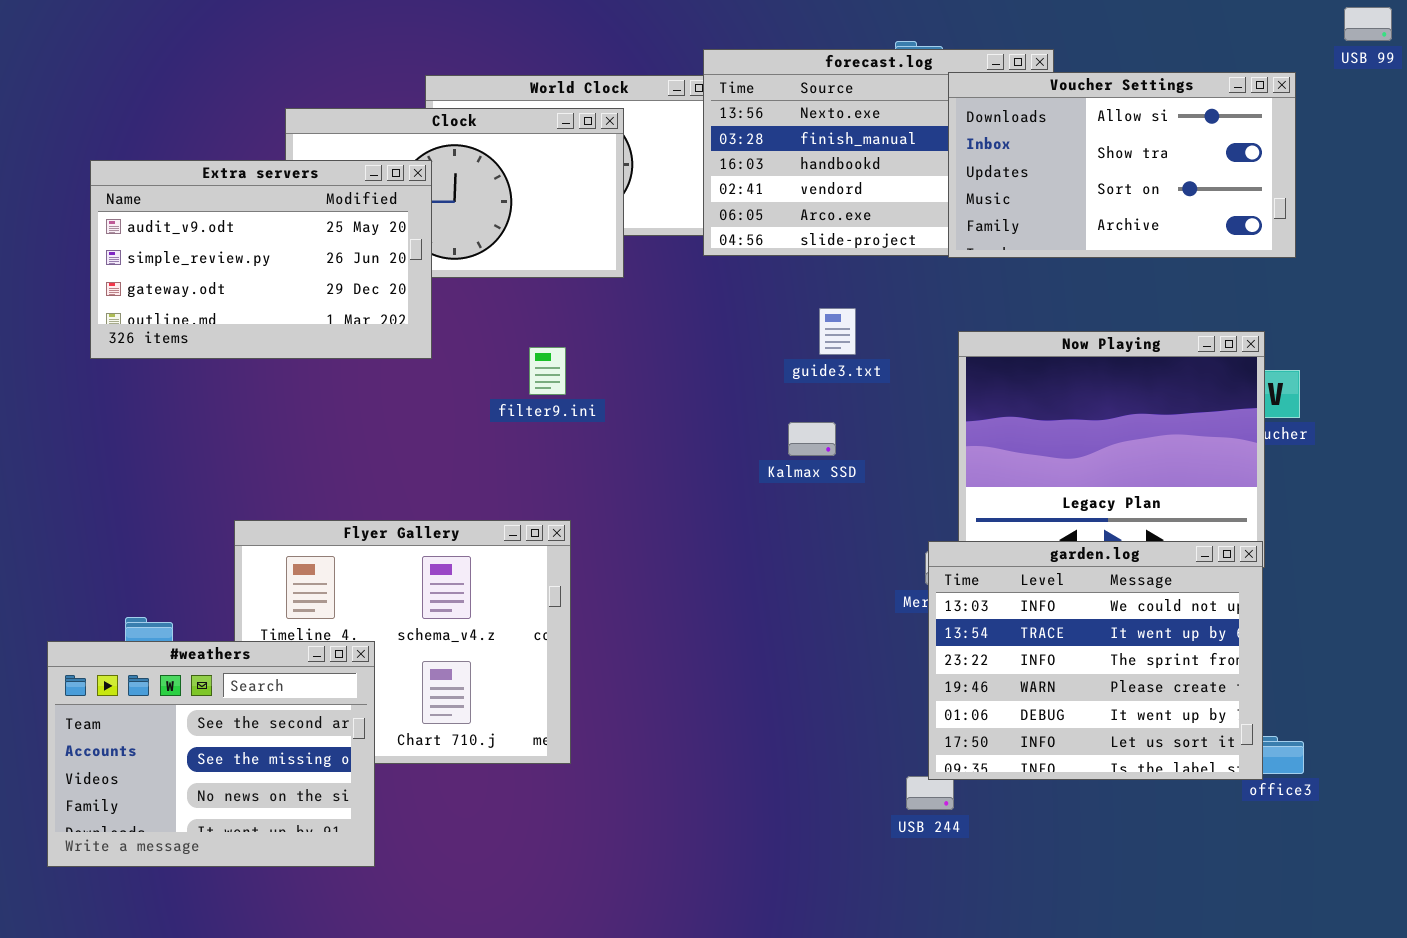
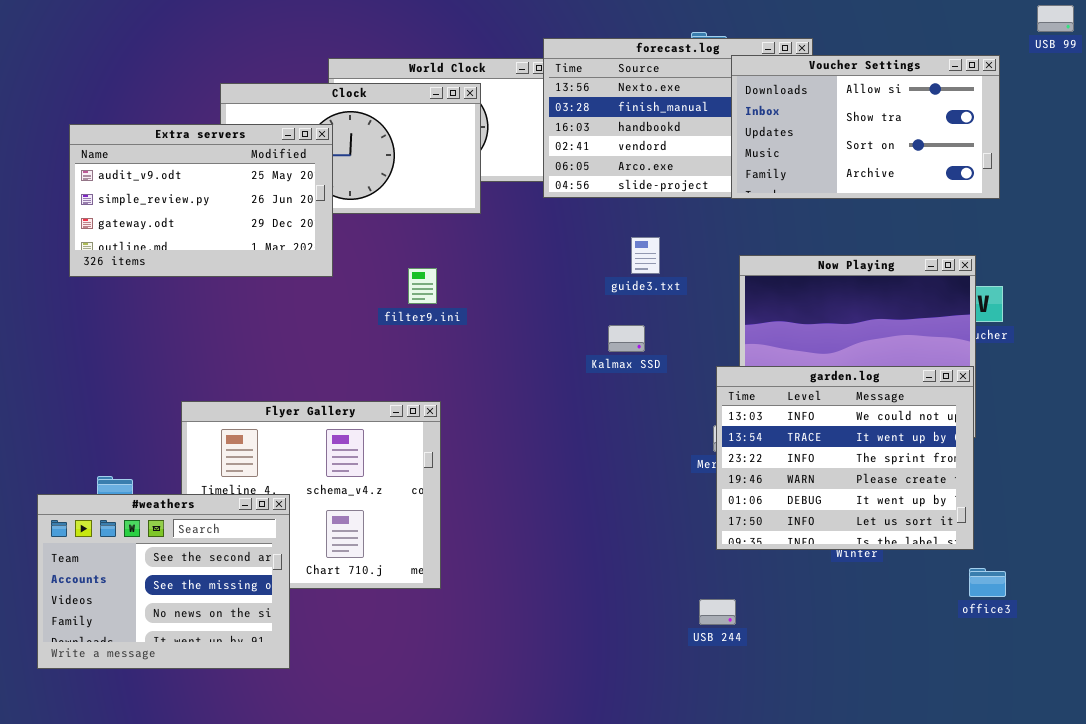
garden.log: [928,541,1263,780] -> [716,366,974,550], moved

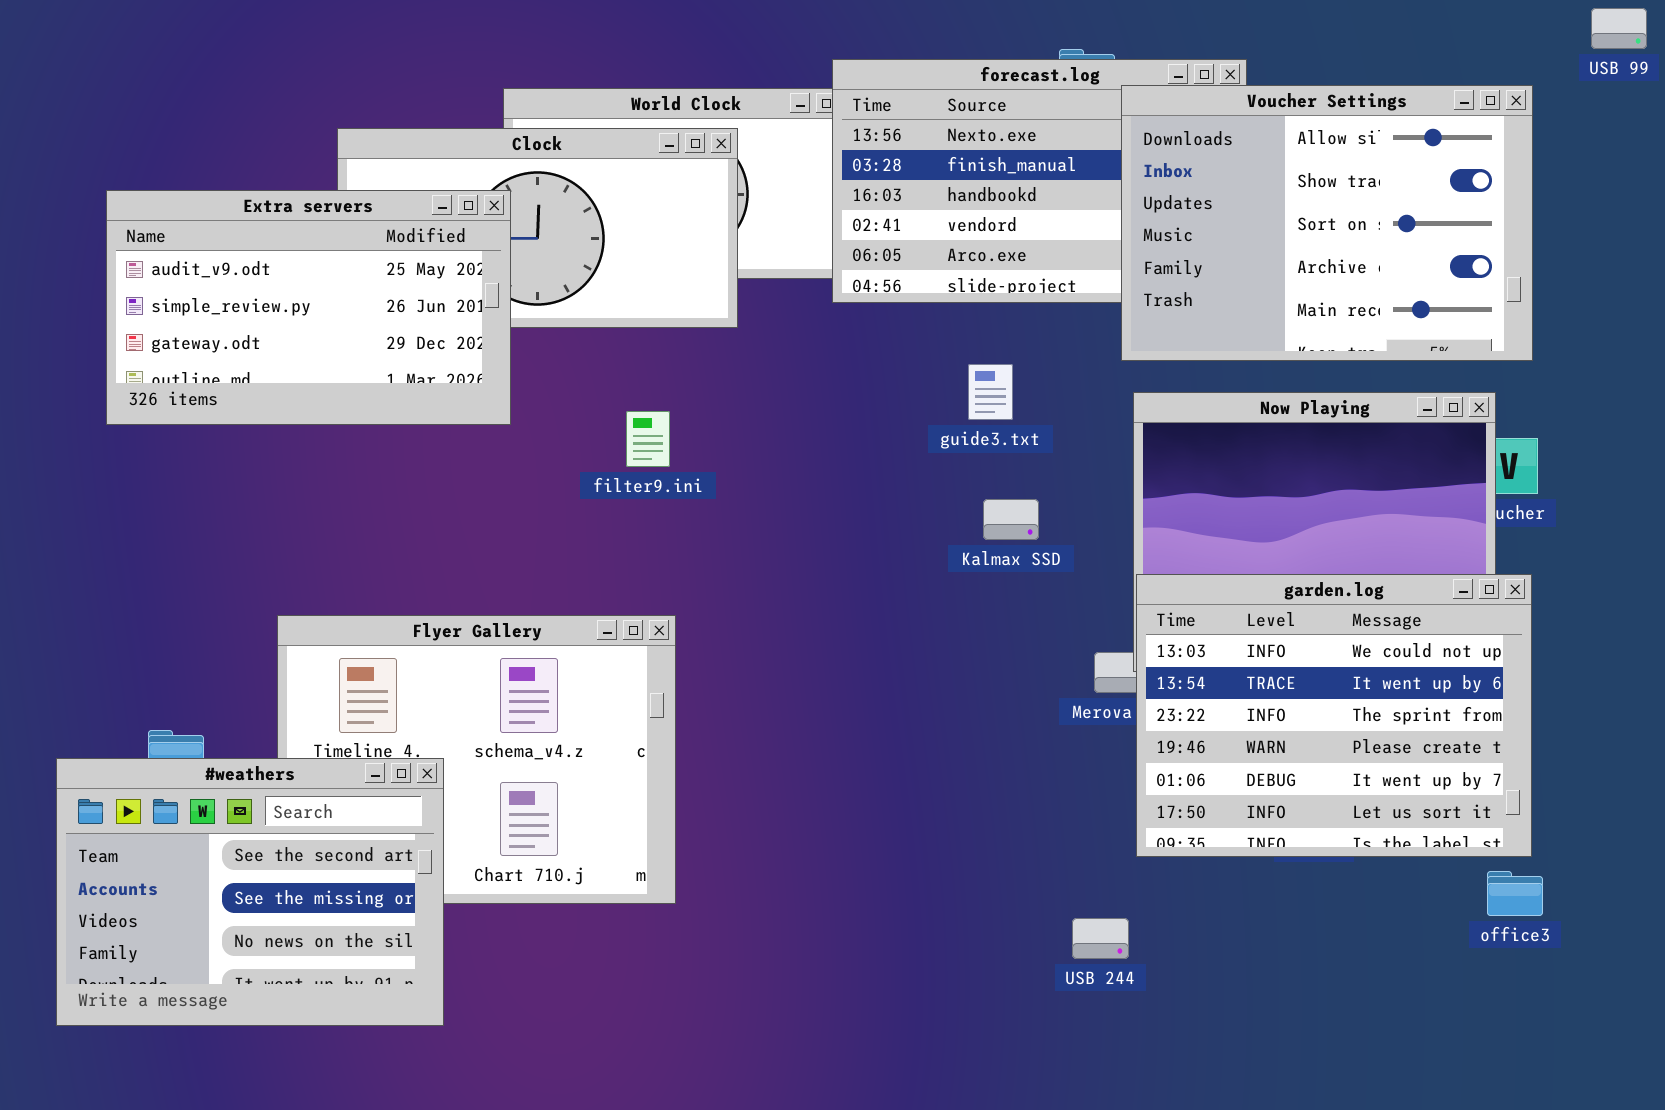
Voucher Settings: [731,55,1000,199] -> [1121,85,1533,361], resized
Kalmax SSD: [608,325,645,352] -> [983,499,1039,540], moved
garden.log: [716,366,974,550] -> [1136,574,1532,857], moved

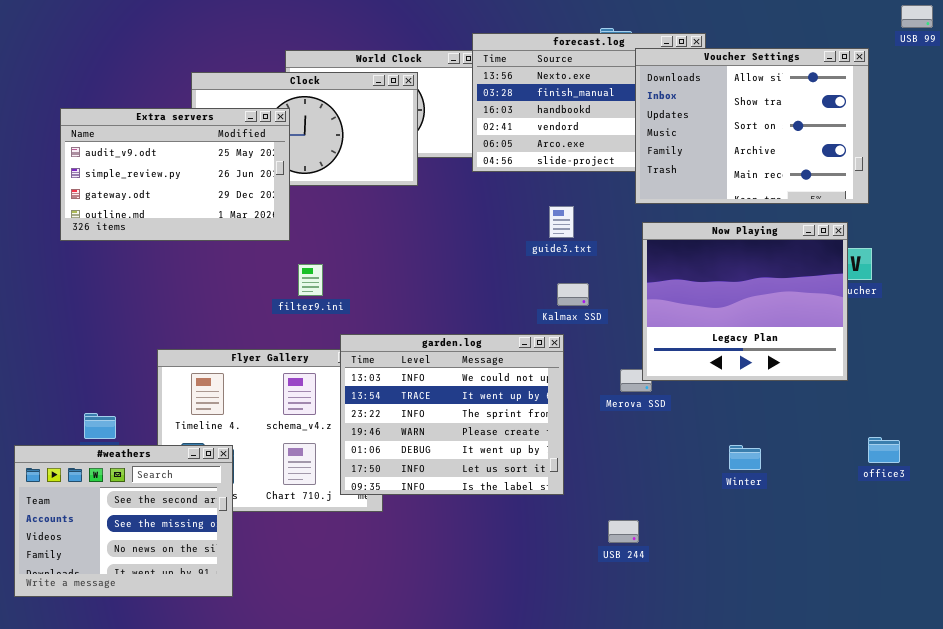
filter9.ini: [626,411,670,467] -> [298,264,323,296], moved
garden.log: [1136,574,1532,857] -> [340,334,564,495], moved
#weathers: [56,758,444,1026] -> [14,445,233,597], moved
office3: [1487,871,1543,916] -> [868,437,900,463], moved

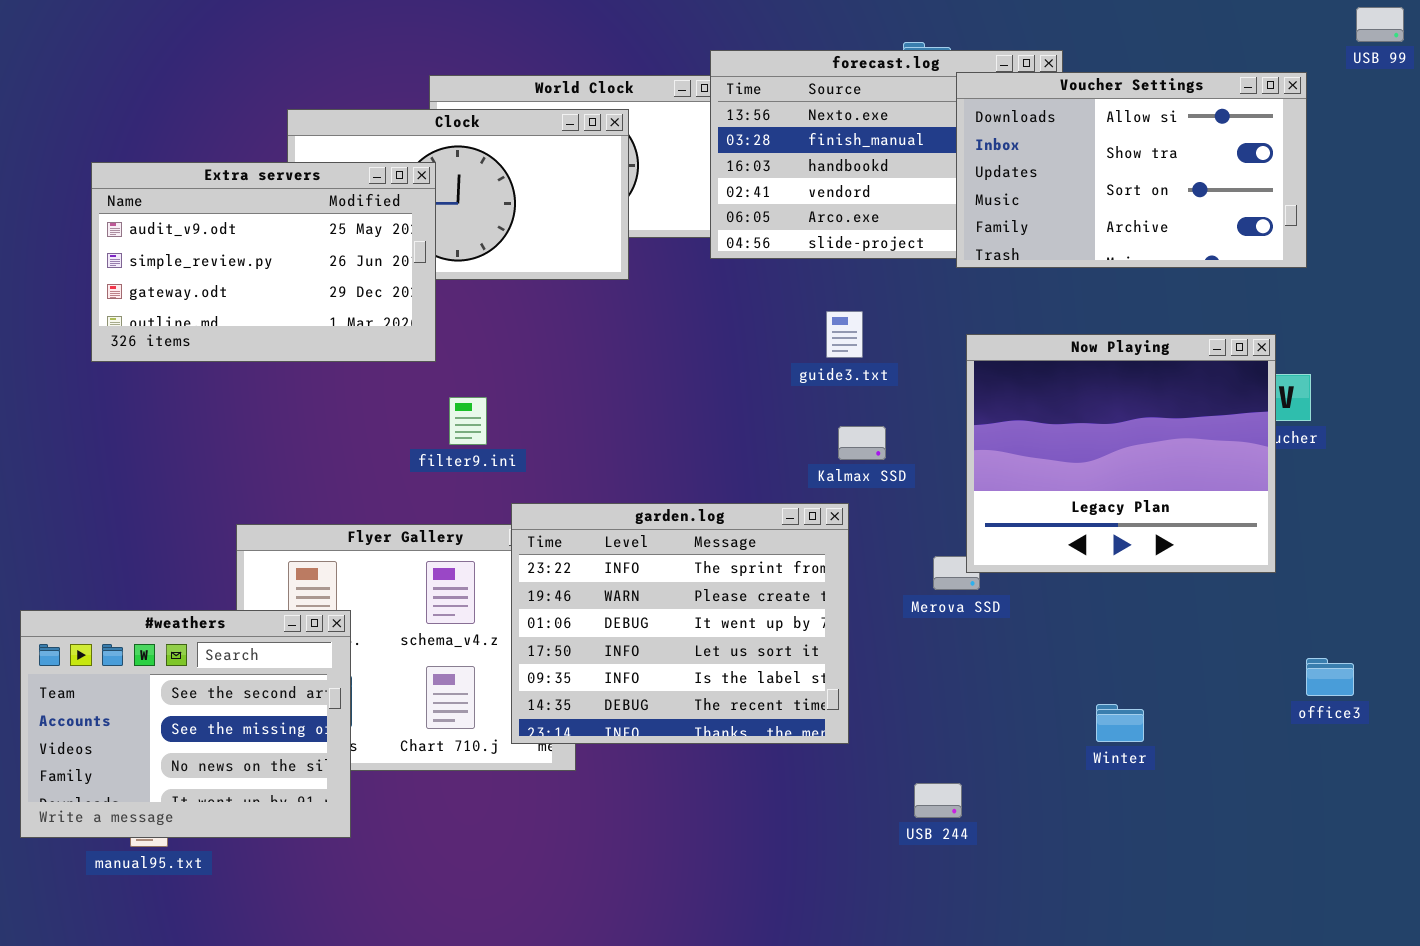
Voucher Settings: [635,48,869,204] -> [956,72,1307,268], resized
garden.log: [340,334,564,495] -> [511,503,849,744], scrolled down 2 rows
Winter: [729,445,761,470] -> [1096,704,1144,742], moved
#weathers: [14,445,233,597] -> [20,610,351,838], moved

